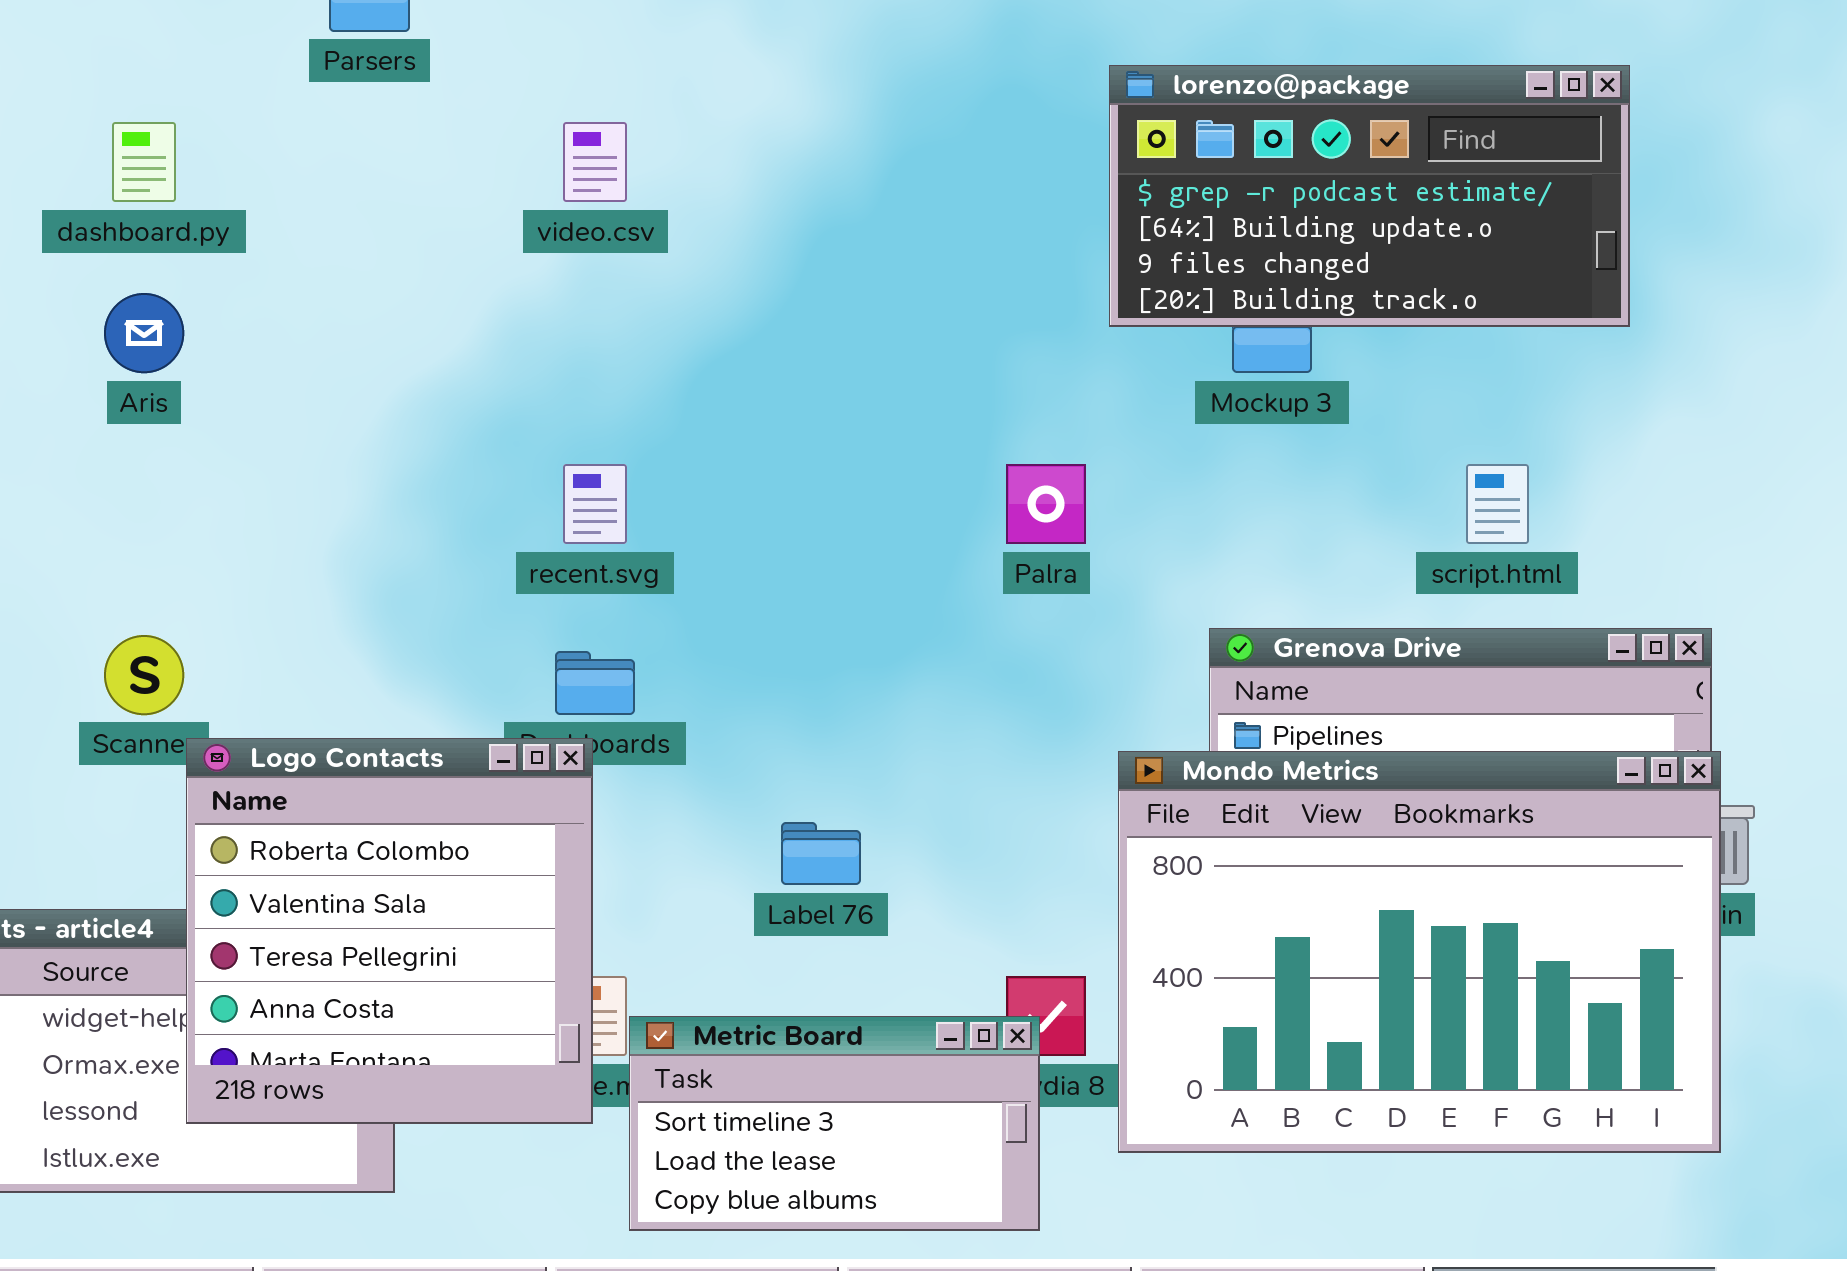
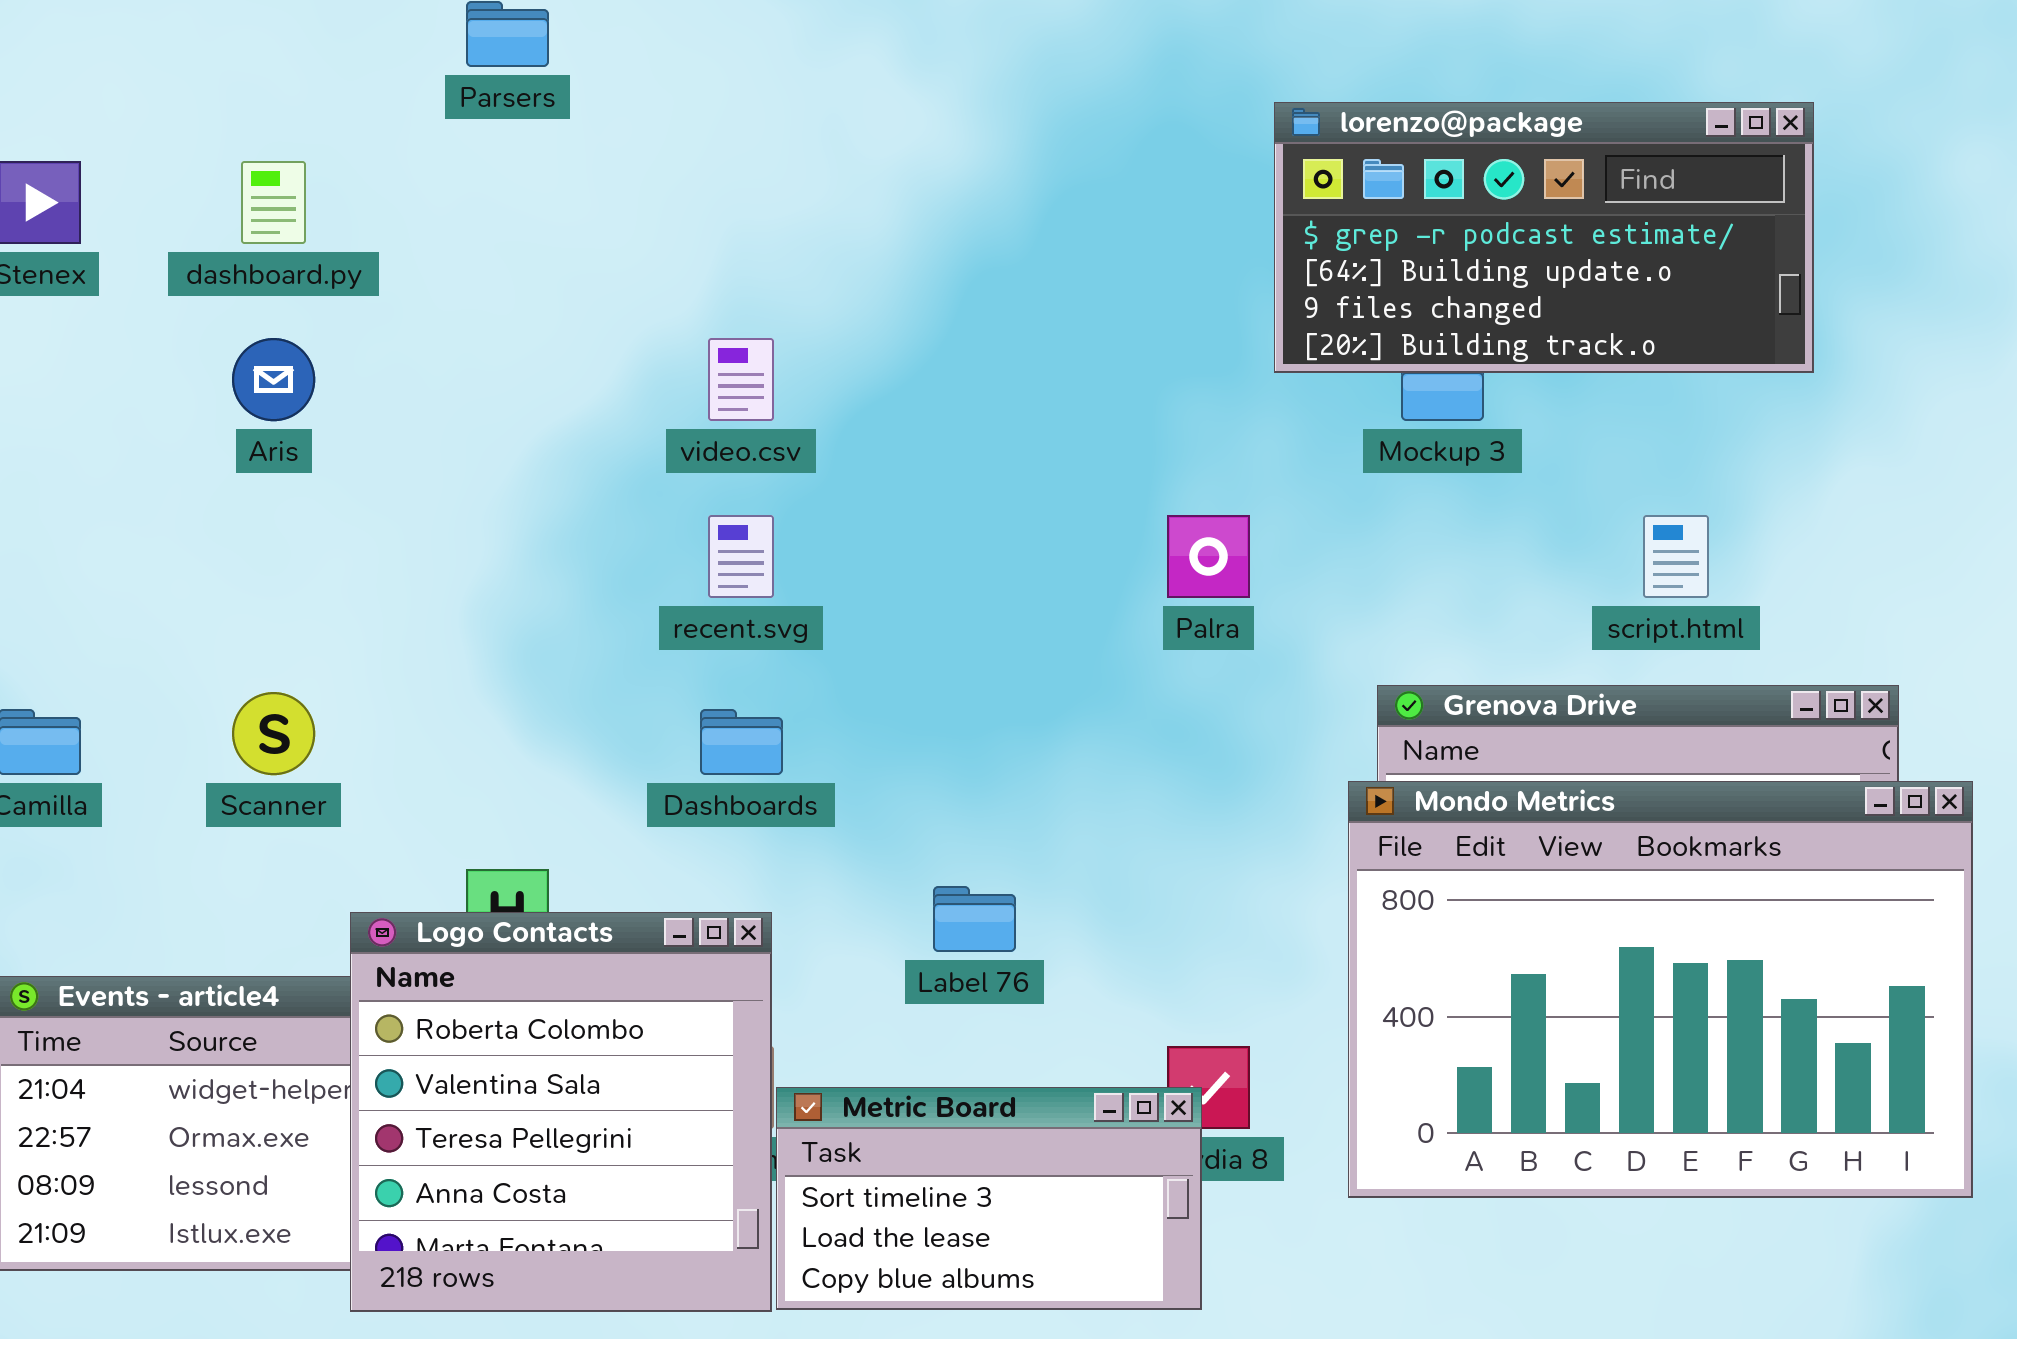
video.csv: [563,122,627,202] -> [708,338,774,421], moved
Logo Contacts: [186,738,593,1124] -> [350,912,772,1312], moved
Mondo Metrics: [1118,751,1721,1153] -> [1348,781,1973,1198], moved

